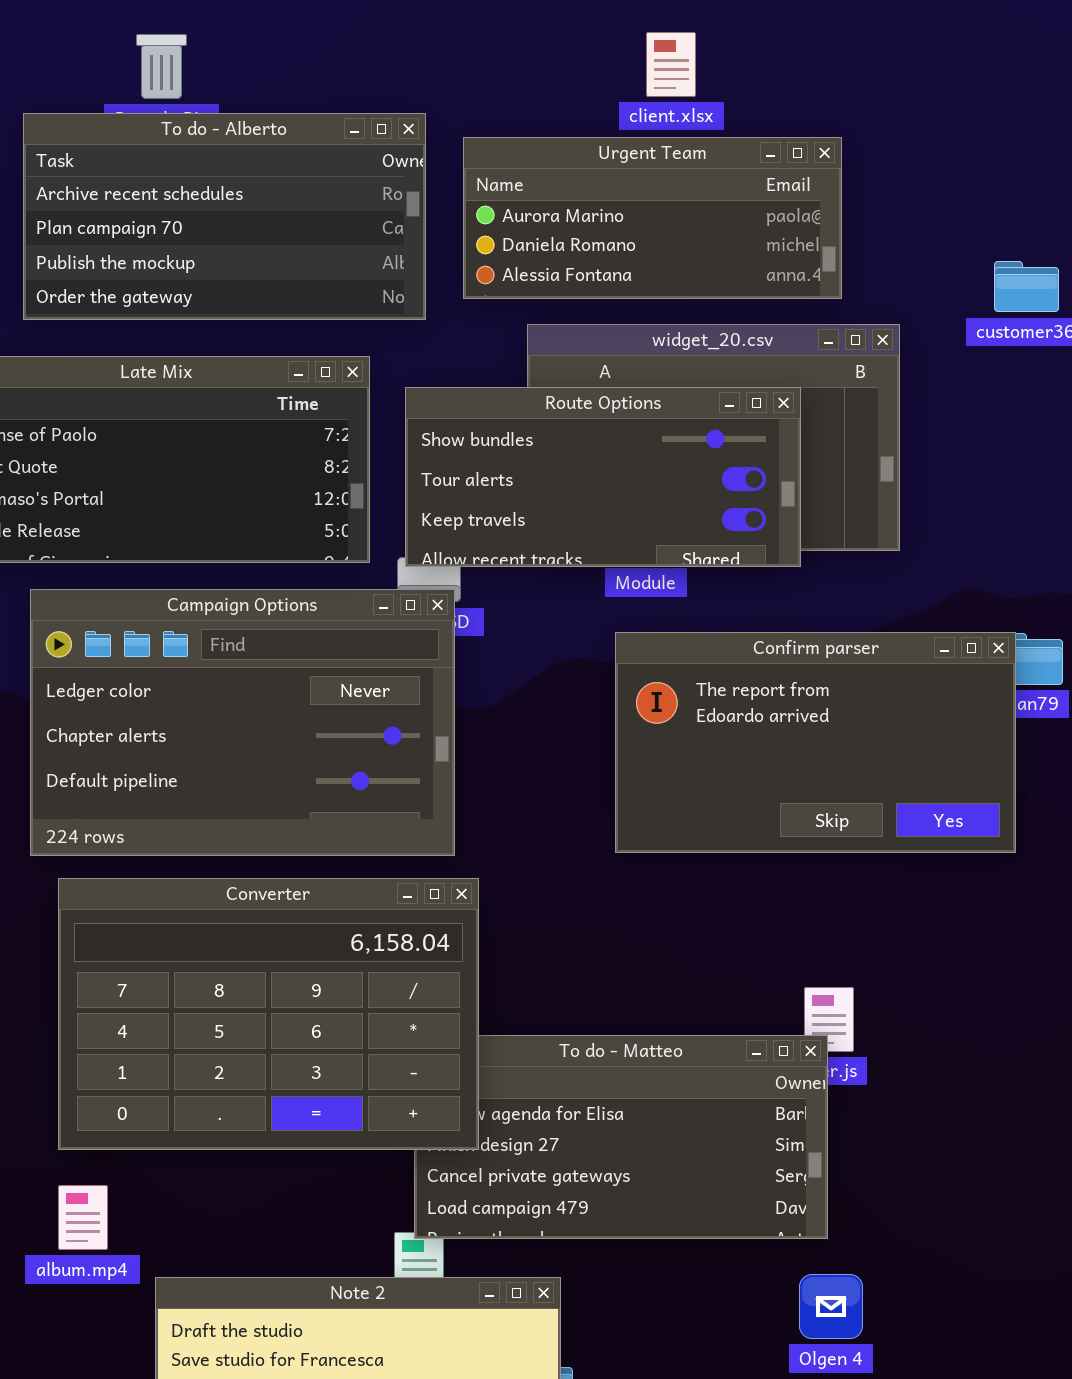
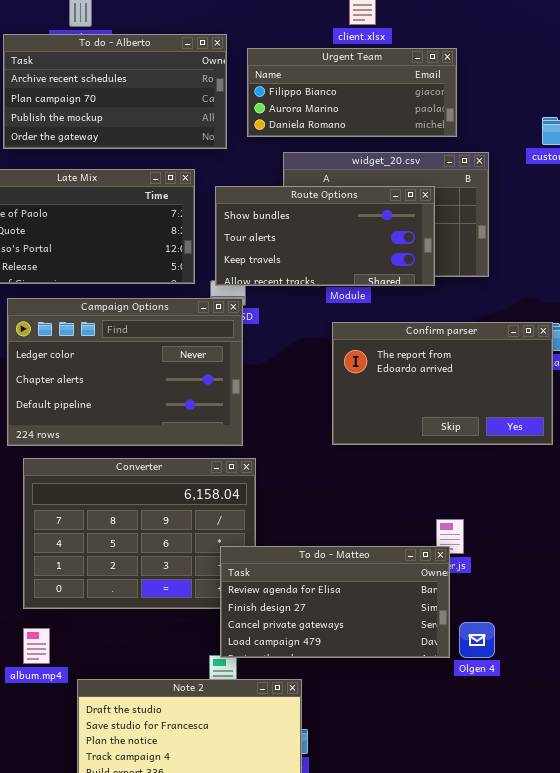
Urgent Team: [463,137,842,299] -> [247,48,457,137], scrolled up 1 row
To do - Matteo: [414,1035,828,1239] -> [220,546,450,658], raised
Olgen 4: [799,1274,863,1339] -> [459,622,495,658], moved

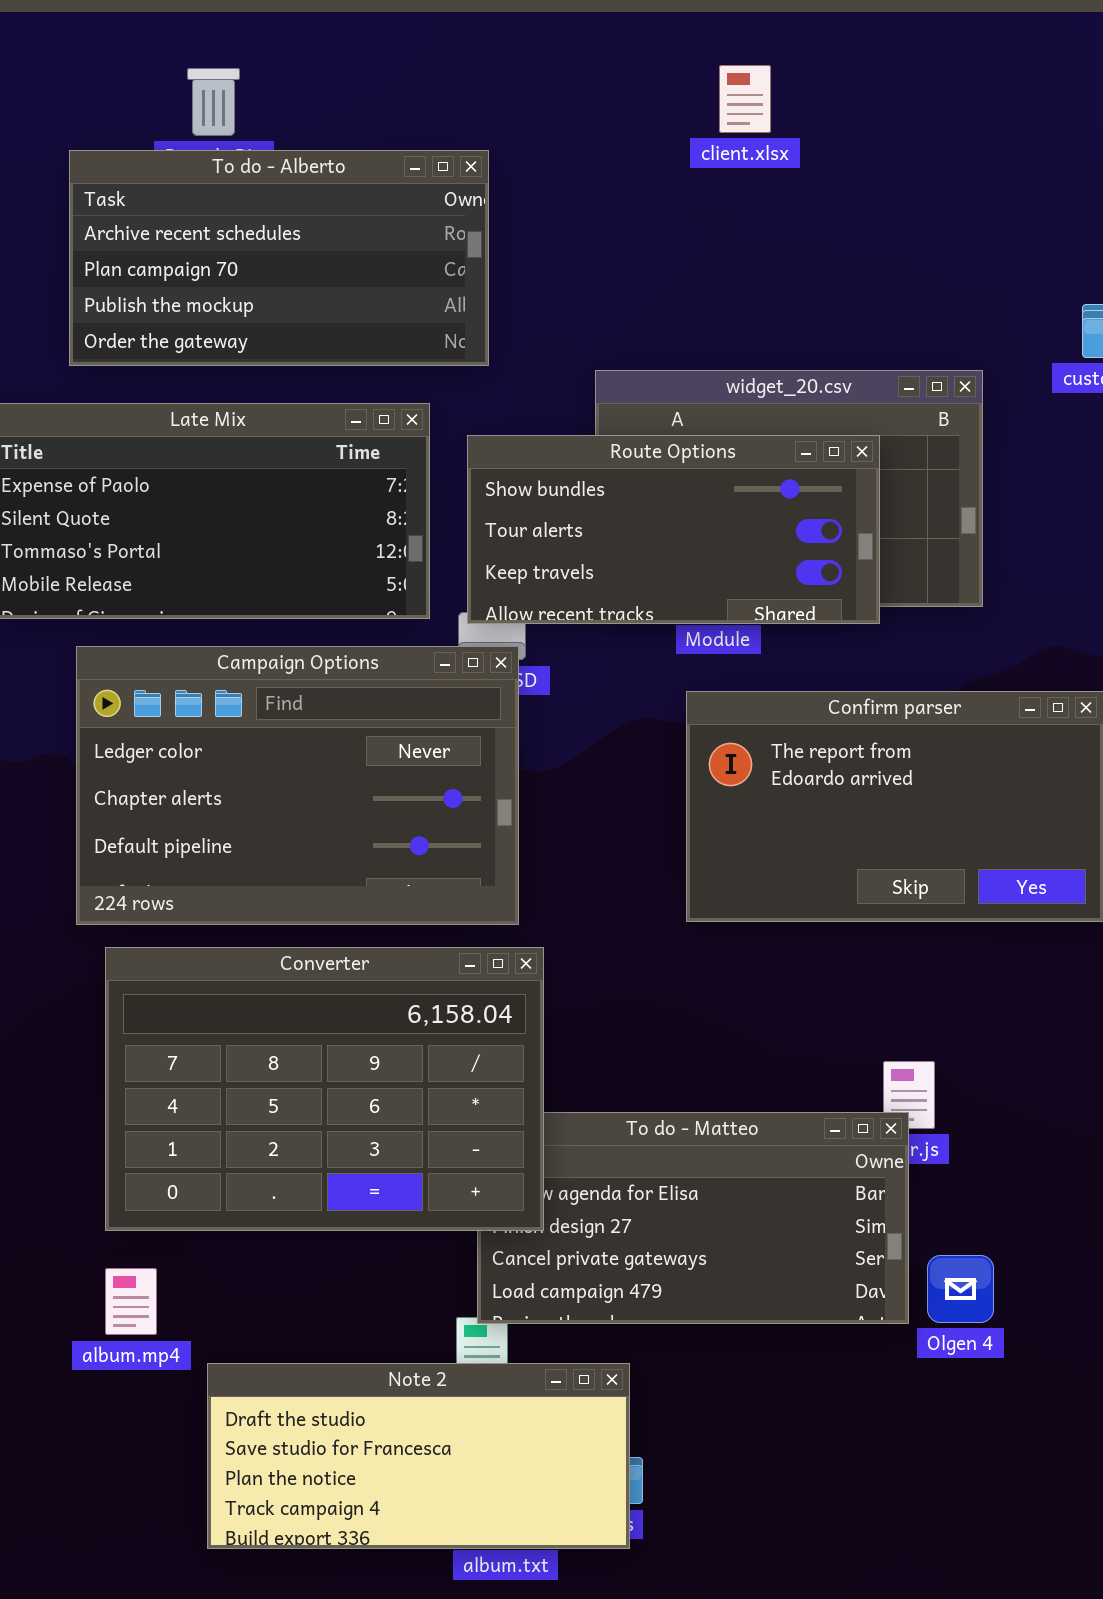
Urgent Team: [247,48,457,137] -> none, closed
Converter: [23,458,256,609] -> [105,947,544,1231], raised

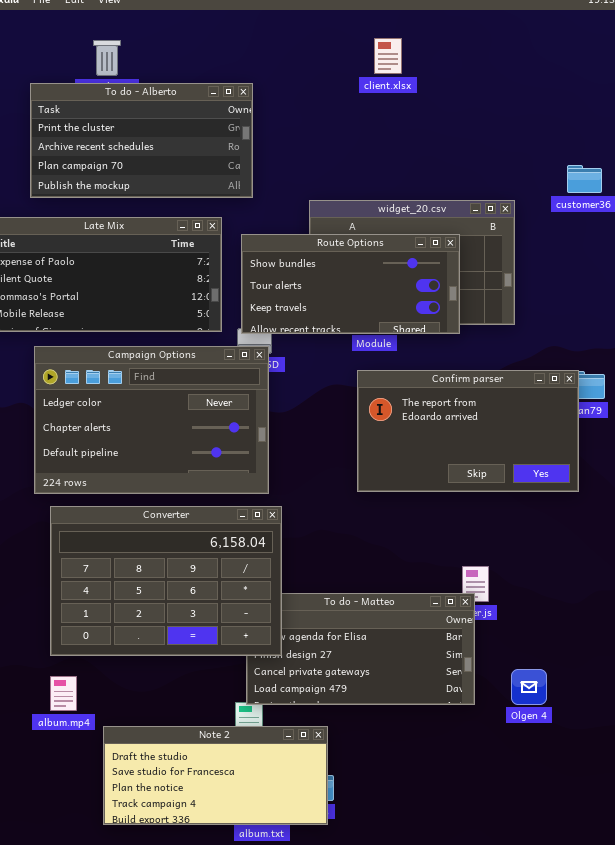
To do - Alberto: [69,150,489,366] -> [30,83,253,198], scrolled up 1 row
Olgen 4: [927,1255,994,1323] -> [511,669,547,705], moved

